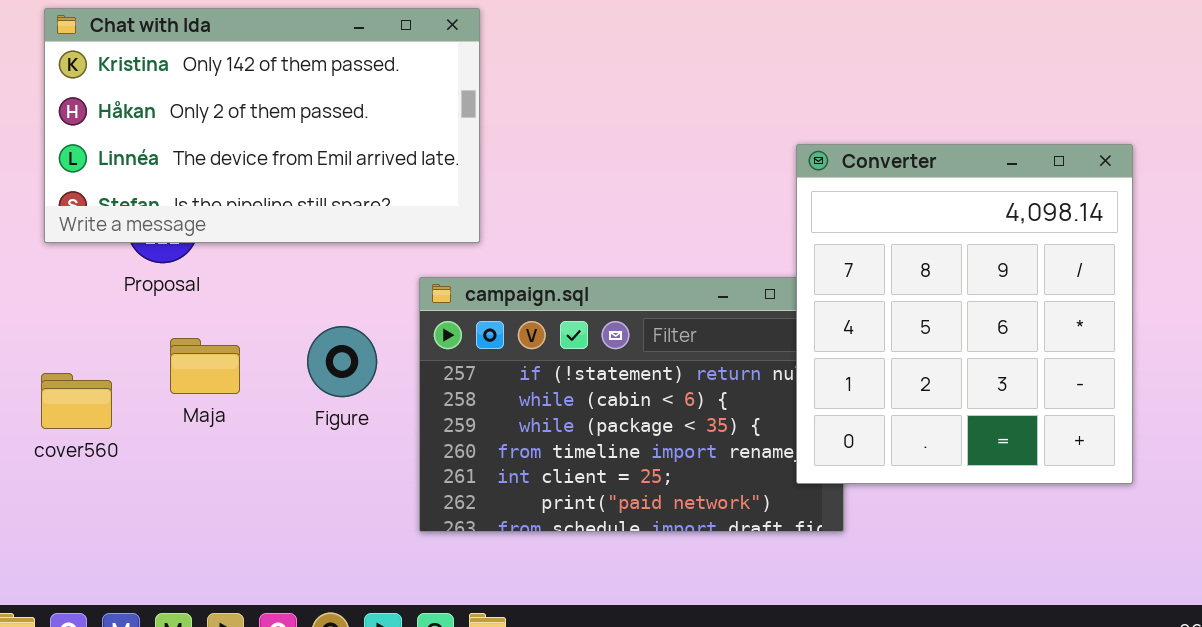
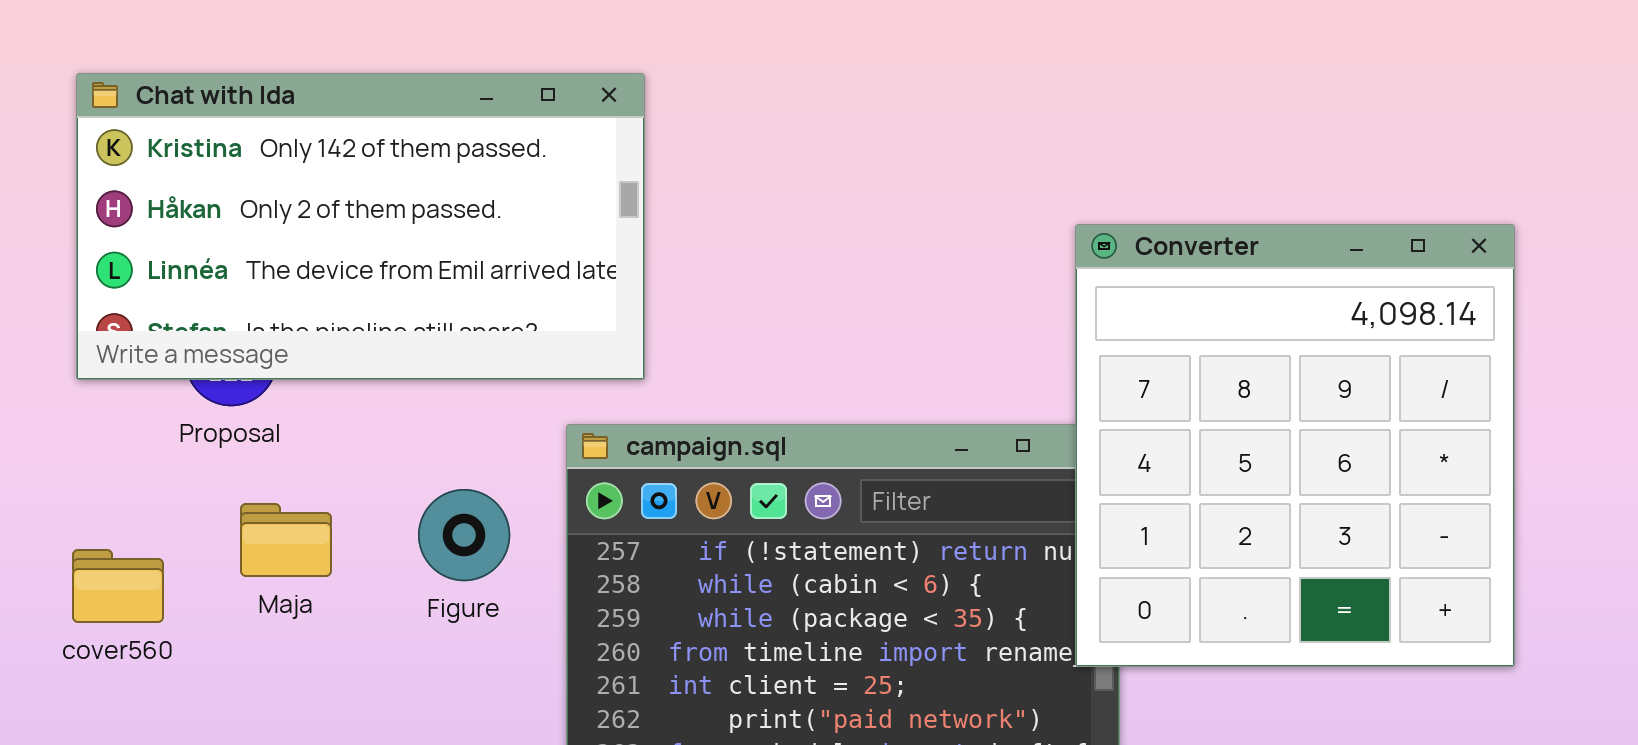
Converter: [796,144,1133,484] -> [1075,224,1515,667], moved

